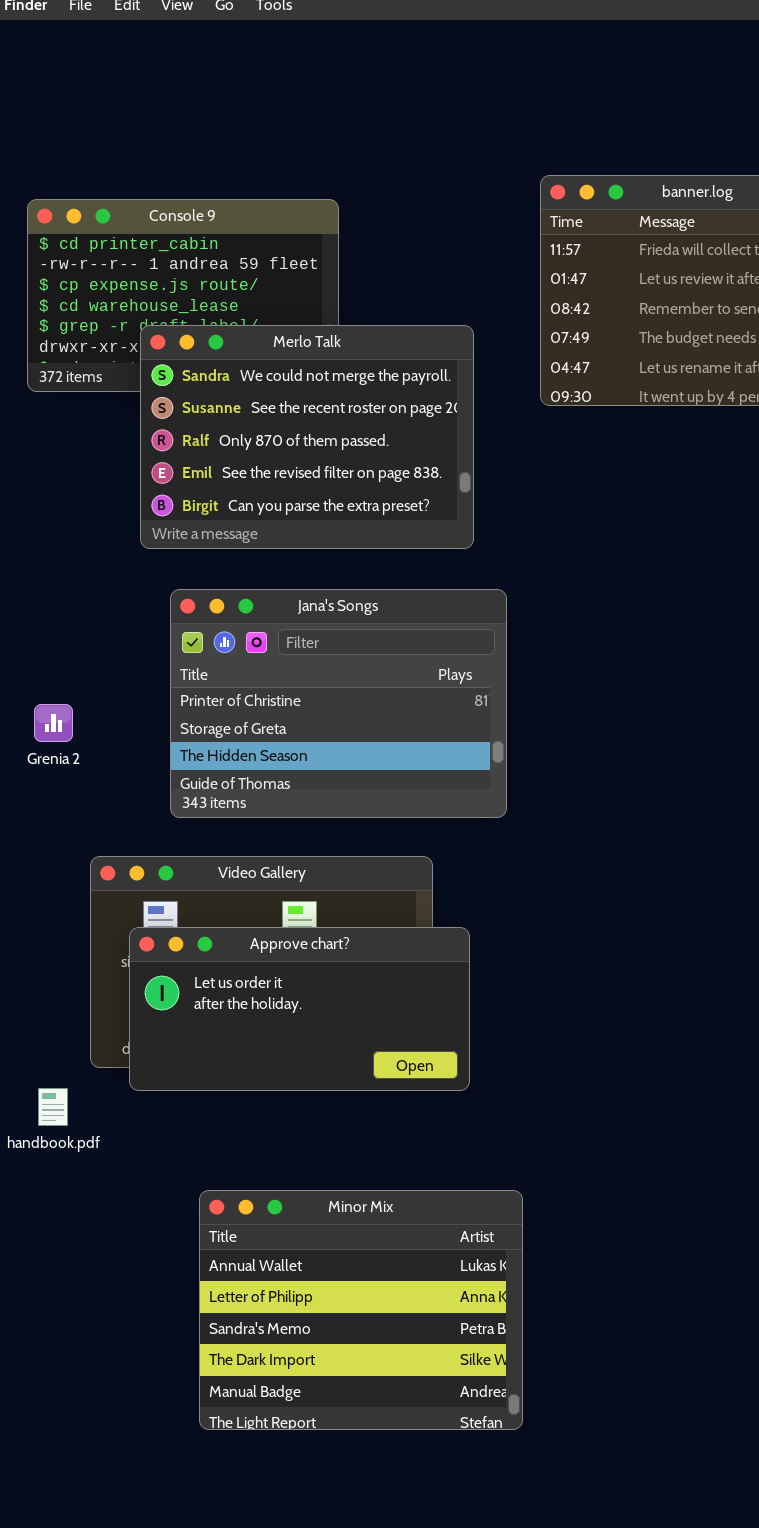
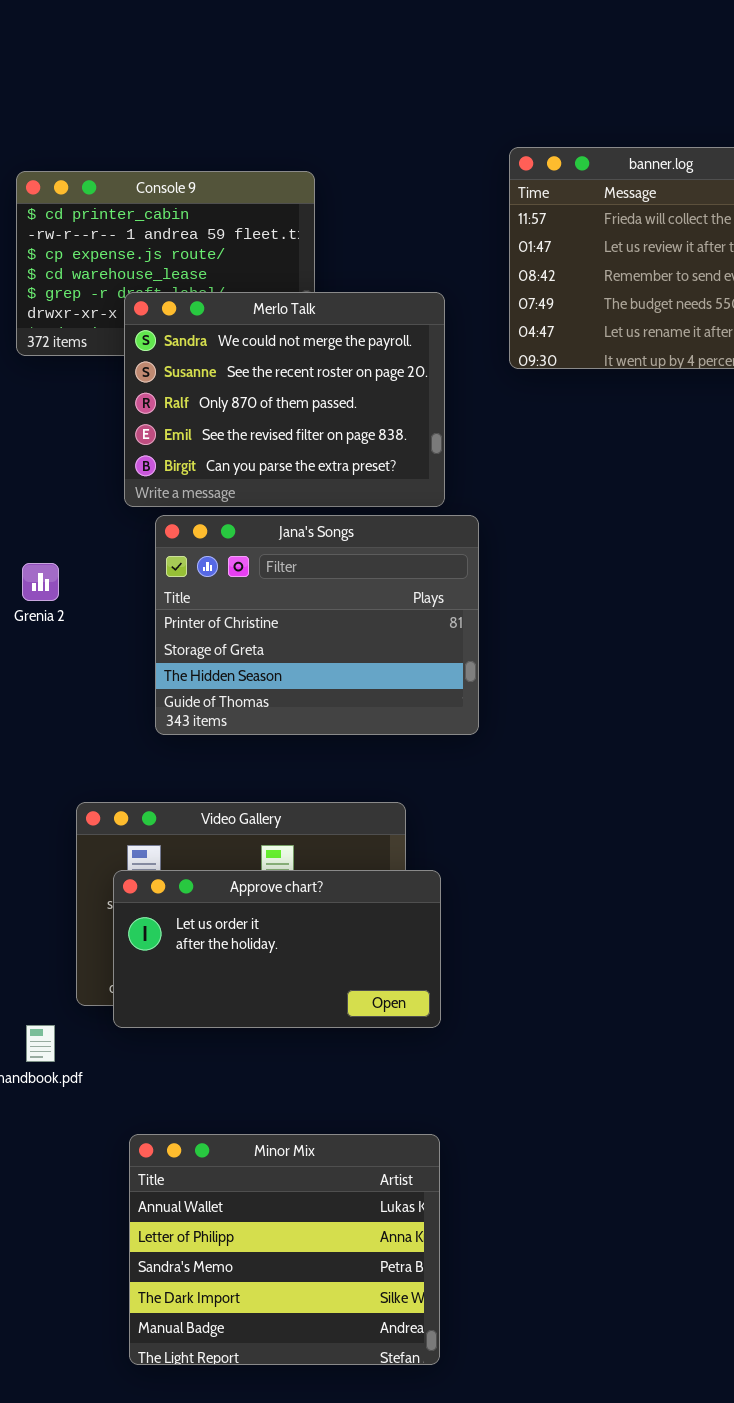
Jana's Songs: [170,589,507,818] -> [155,515,479,735], moved
Grenia 2: [34,704,73,742] -> [22,563,59,601], moved
Minor Mix: [199,1190,523,1430] -> [129,1134,440,1365], moved

